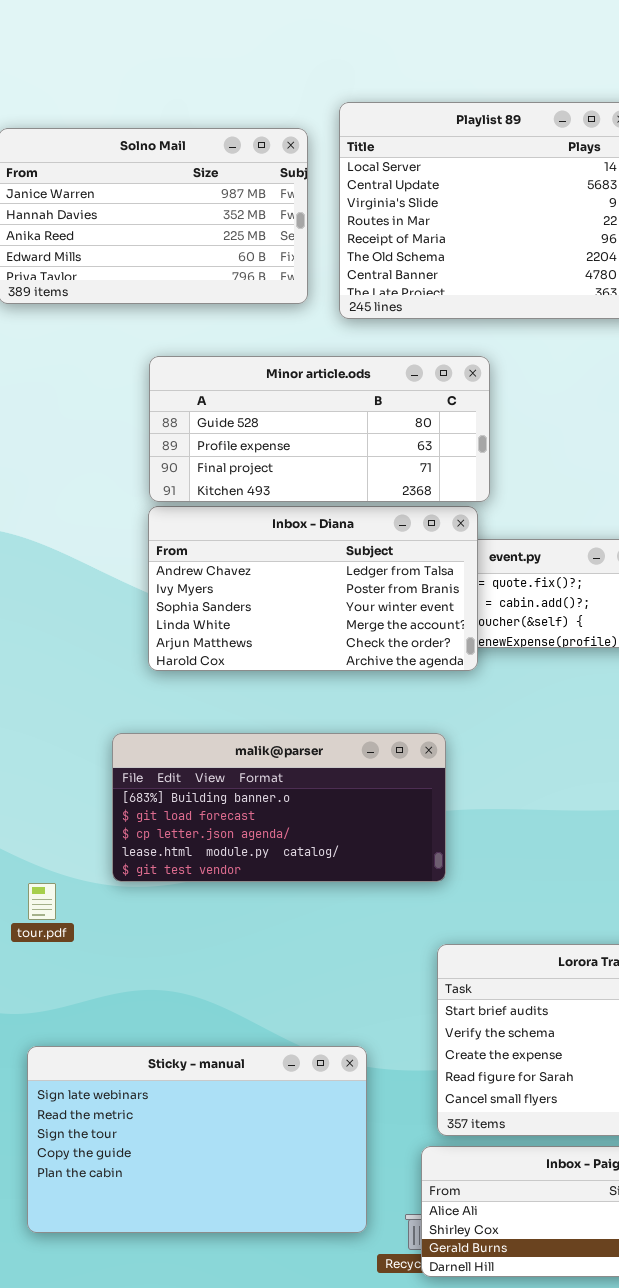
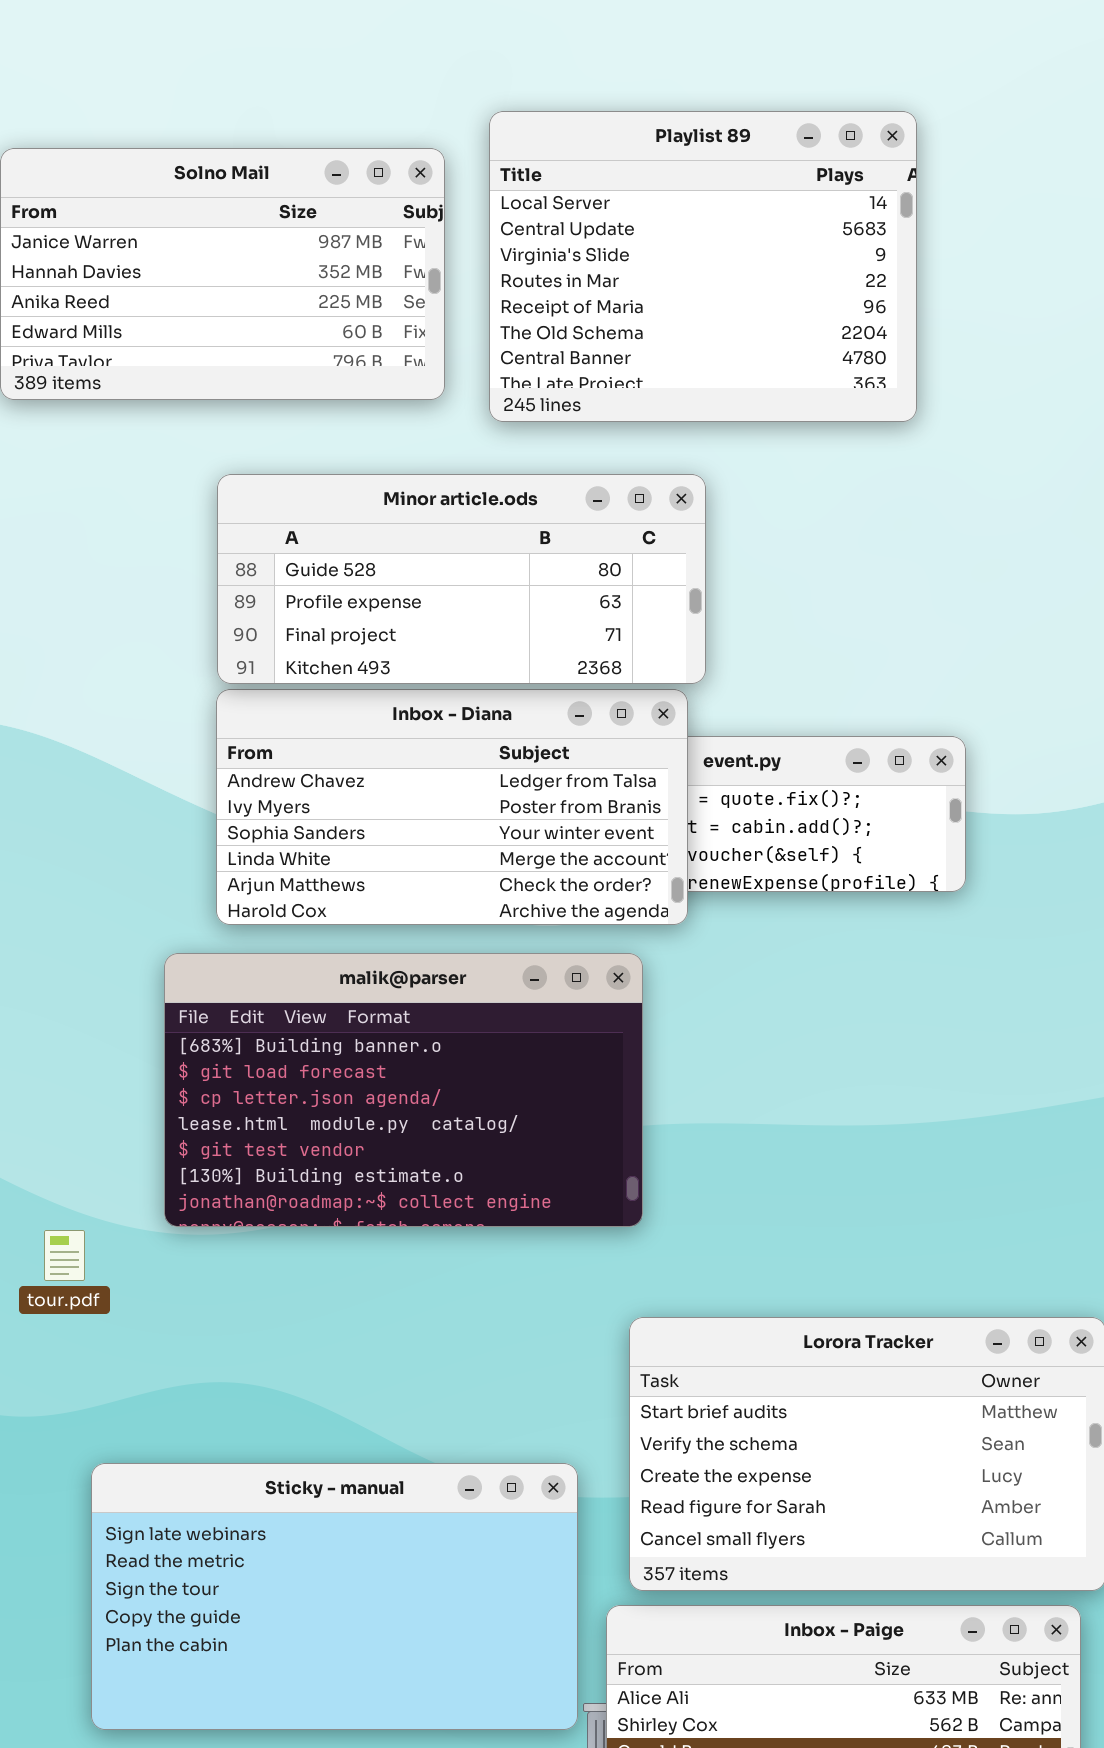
malik@parser: [112,733,446,882] -> [164,953,643,1227], resized
Sticky - manual: [27,1046,367,1233] -> [91,1463,578,1730], moved

